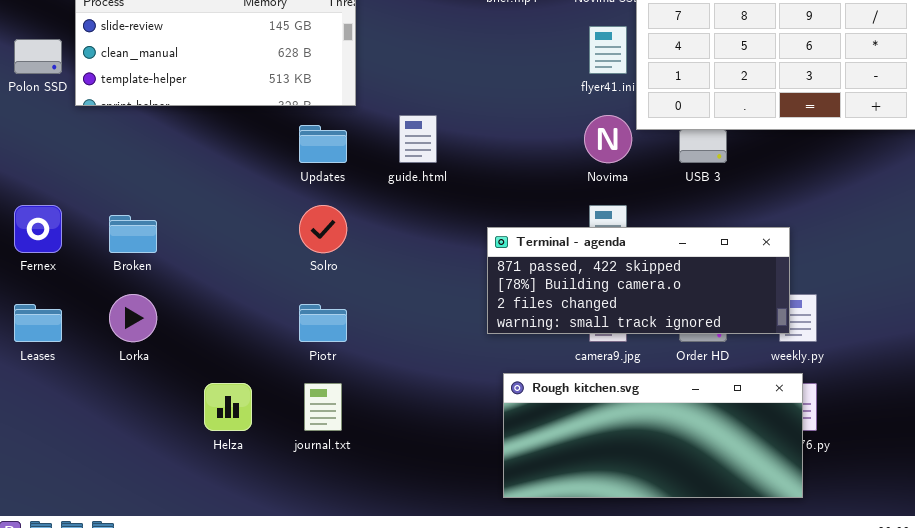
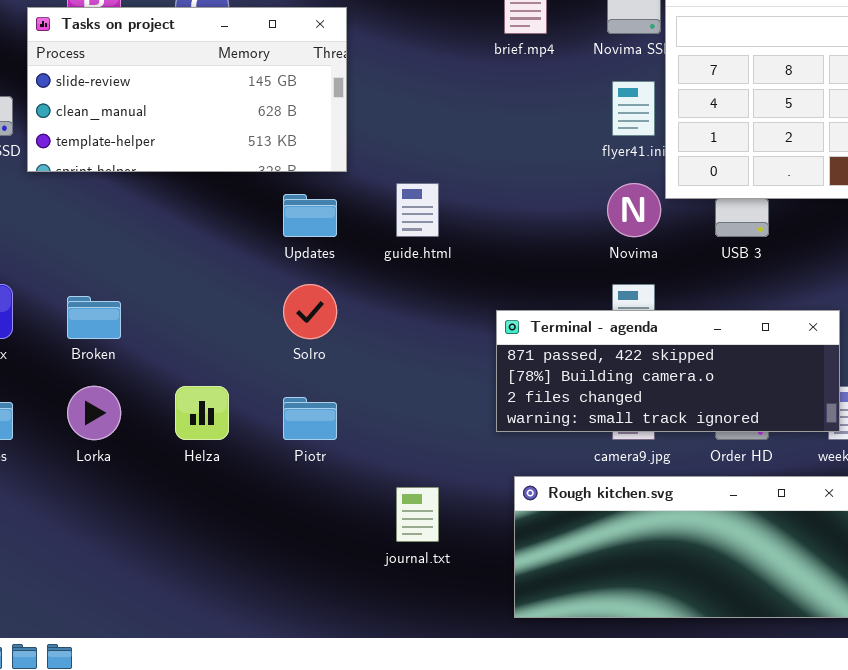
Helza: [204,383,252,431] -> [175,386,229,440], moved
journal.txt: [304,383,342,431] -> [396,487,439,542], moved

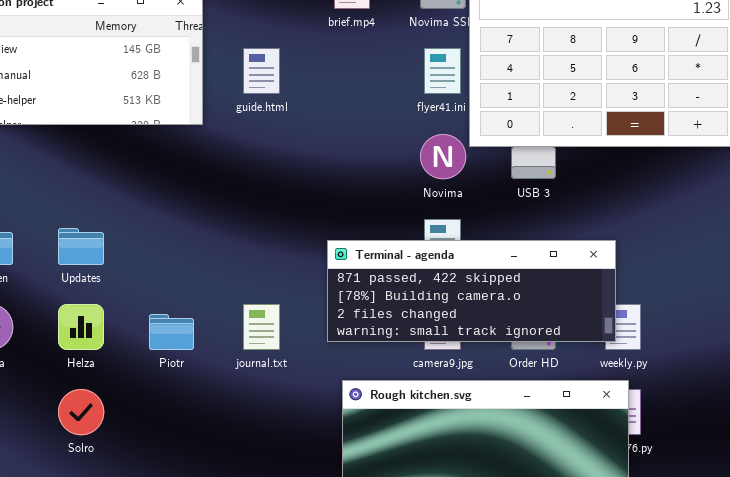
guide.html: [396,183,439,237] -> [243,48,280,94], moved
Updates: [283,194,337,237] -> [58,228,104,265], moved
Solro: [283,284,337,339] -> [58,389,104,435], moved
journal.txt: [396,487,439,542] -> [243,304,280,350], moved

